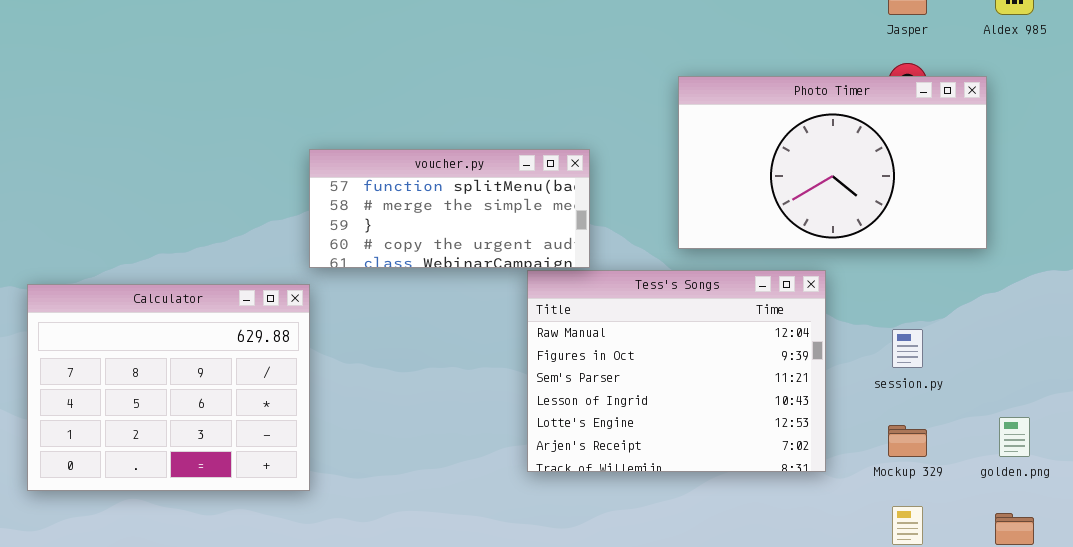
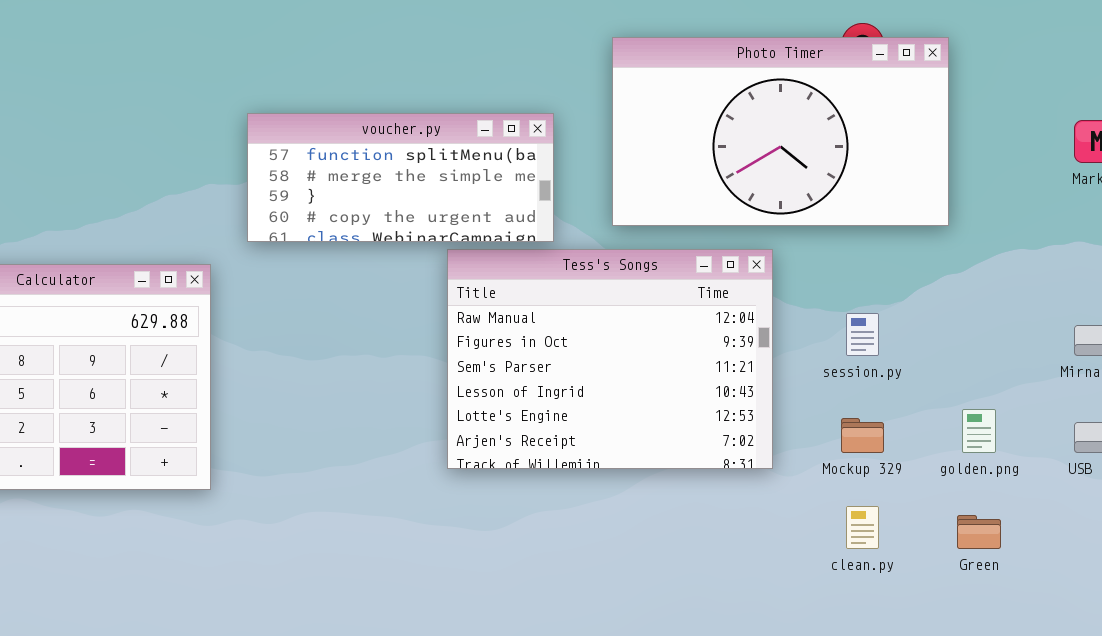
voucher.py: [309,149,590,268] -> [247,113,554,242], moved

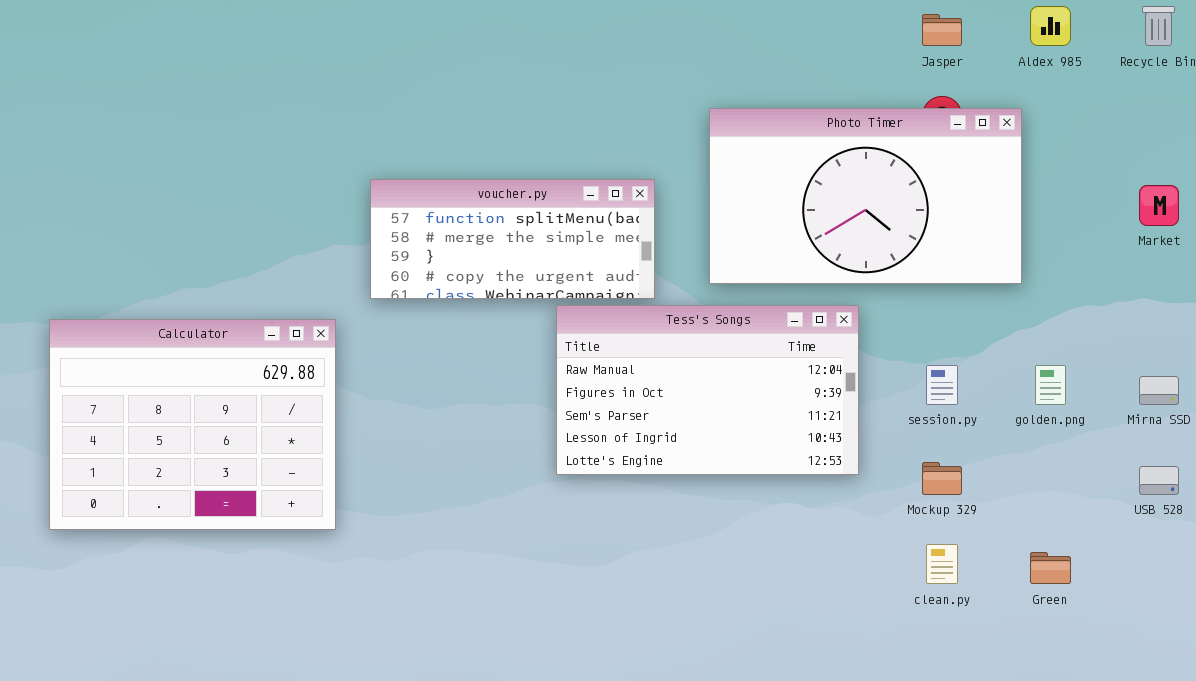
Tess's Songs: [447,249,773,469] -> [556,305,859,475], resized
golden.png: [962,409,996,453] -> [1035,365,1066,405], moved

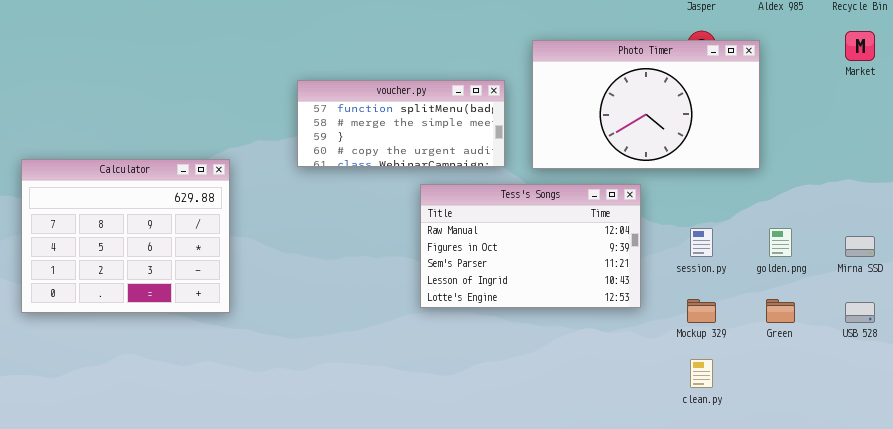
voucher.py: [370,179,655,299] -> [297,80,505,167], moved
Market: [1139,185,1179,226] -> [845,31,875,61], moved
Calculator: [49,319,336,530] -> [21,159,230,313], moved
Green: [1030,552,1071,584] -> [766,299,795,323], moved

